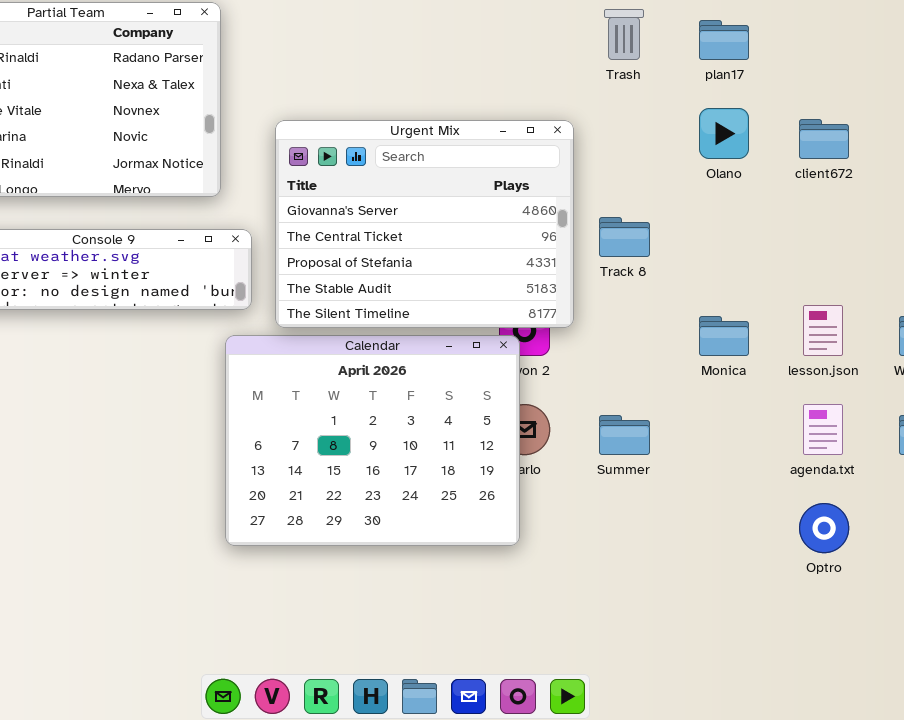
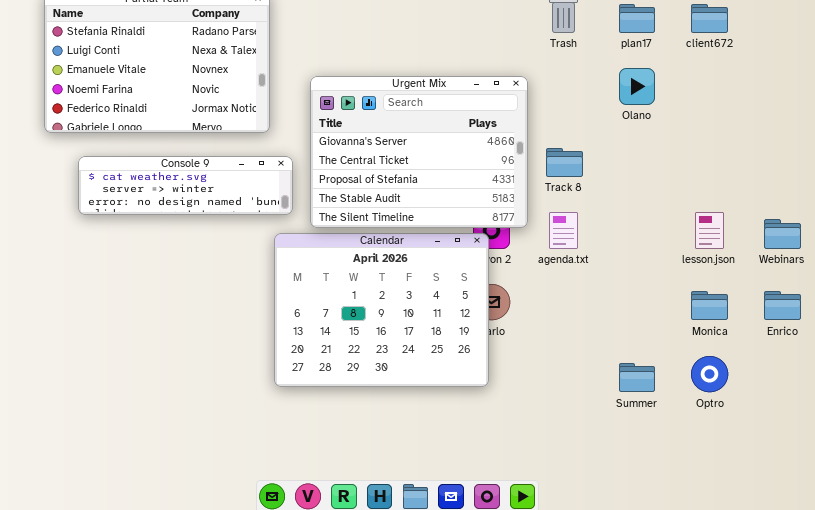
client672: [799,119,849,159] -> [691,4,728,33], moved
Monica: [699,316,749,356] -> [691,291,728,320], moved
agenda.txt: [803,404,843,455] -> [549,212,578,249], moved
Summer: [599,415,650,455] -> [619,363,655,392], moved

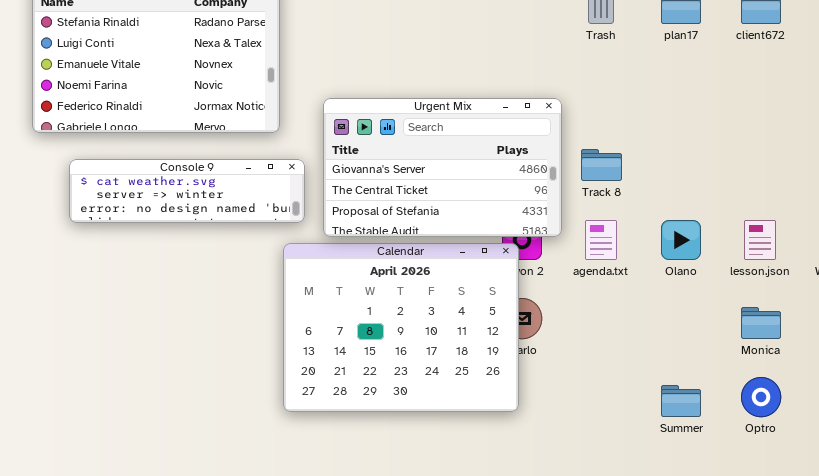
Olano: [619,68,655,105] -> [661,220,701,260], moved
Urgent Mix: [310,76,528,228] -> [323,98,562,237], resized

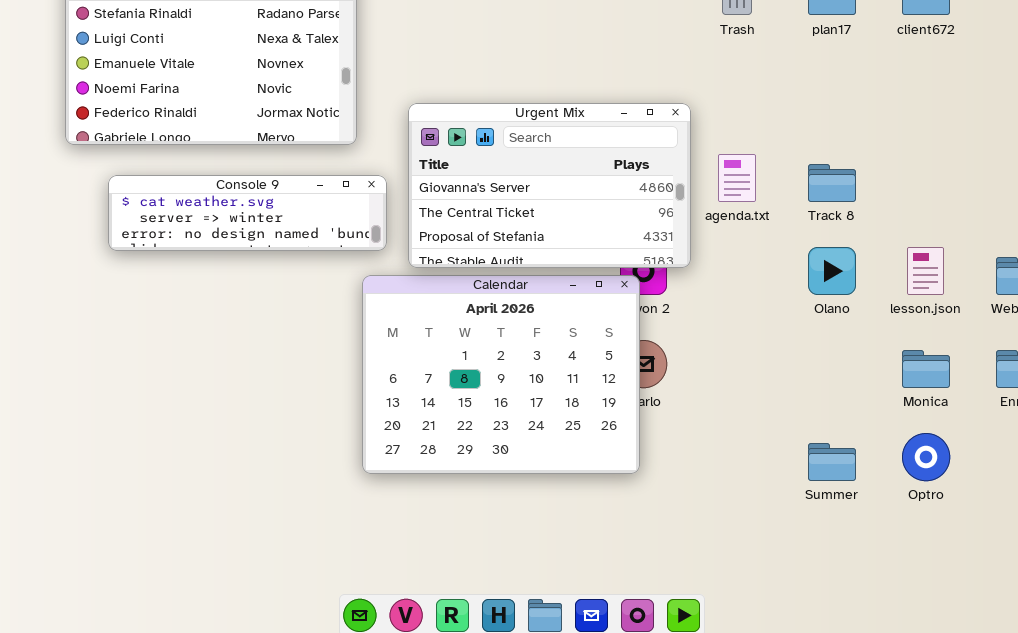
Track 8: [581,149,622,181] -> [808,164,856,202], moved
agenda.txt: [585,220,617,260] -> [718,154,756,202], moved

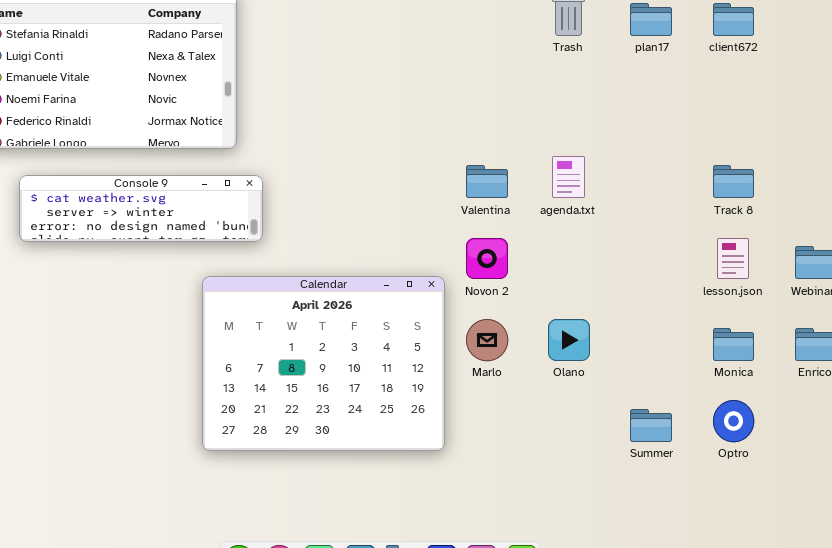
Urgent Mix: [408,103,691,268] -> none, closed
Track 8: [808,164,856,202] -> [713,165,754,198], moved
Olano: [808,247,856,295] -> [548,319,590,361], moved
Calendar: [362,275,640,474] -> [202,276,445,451], moved

